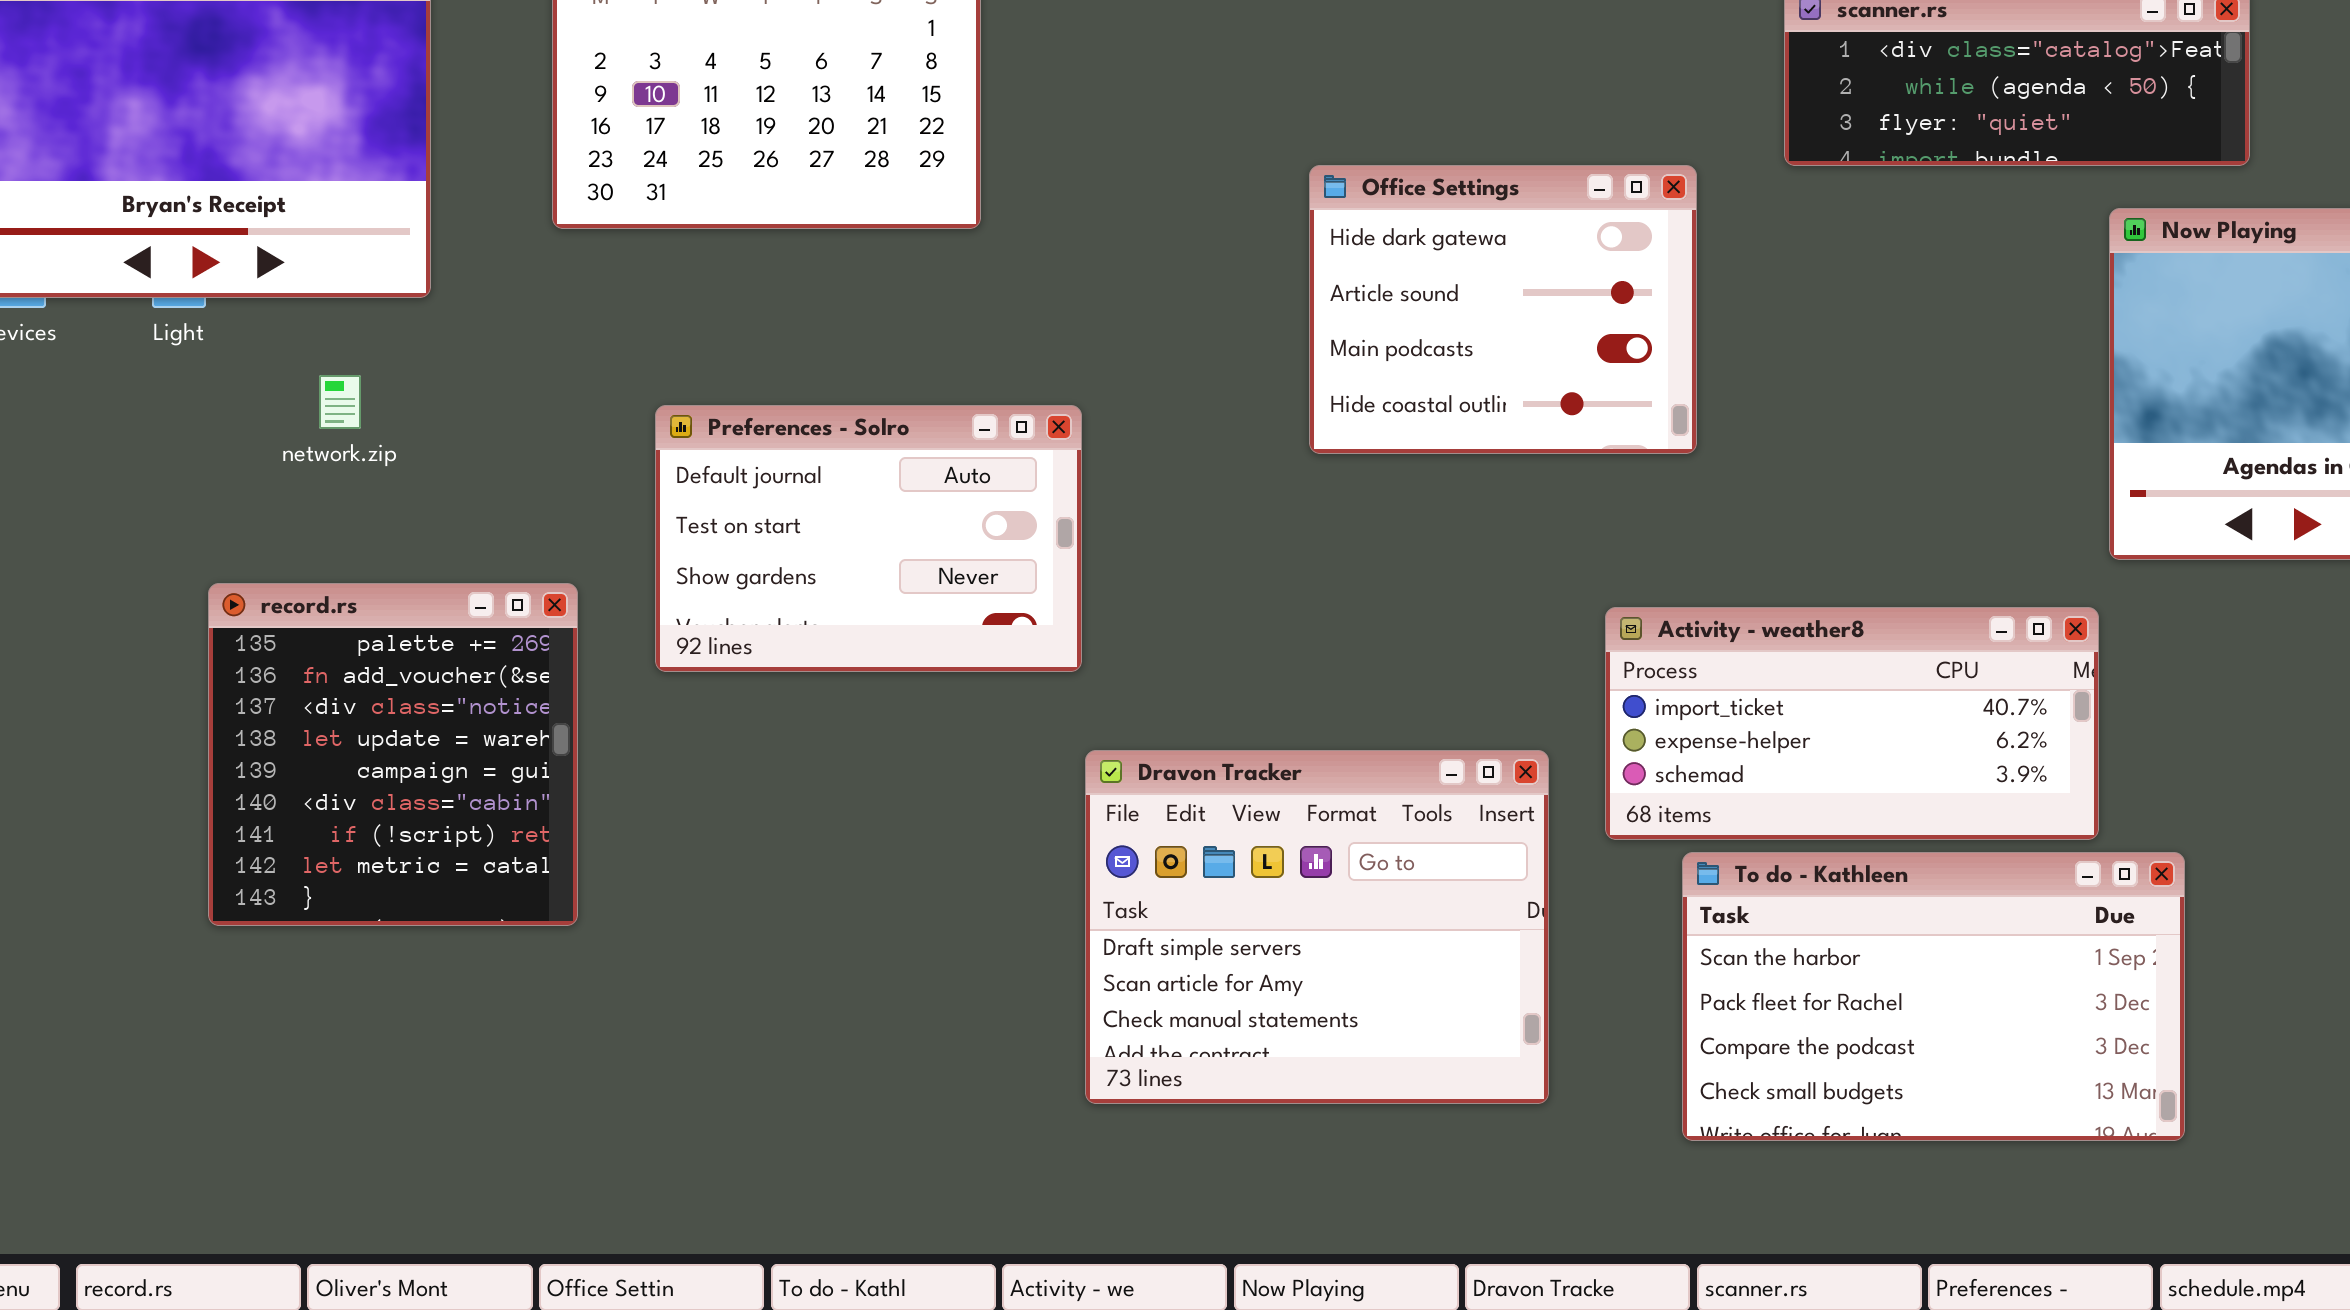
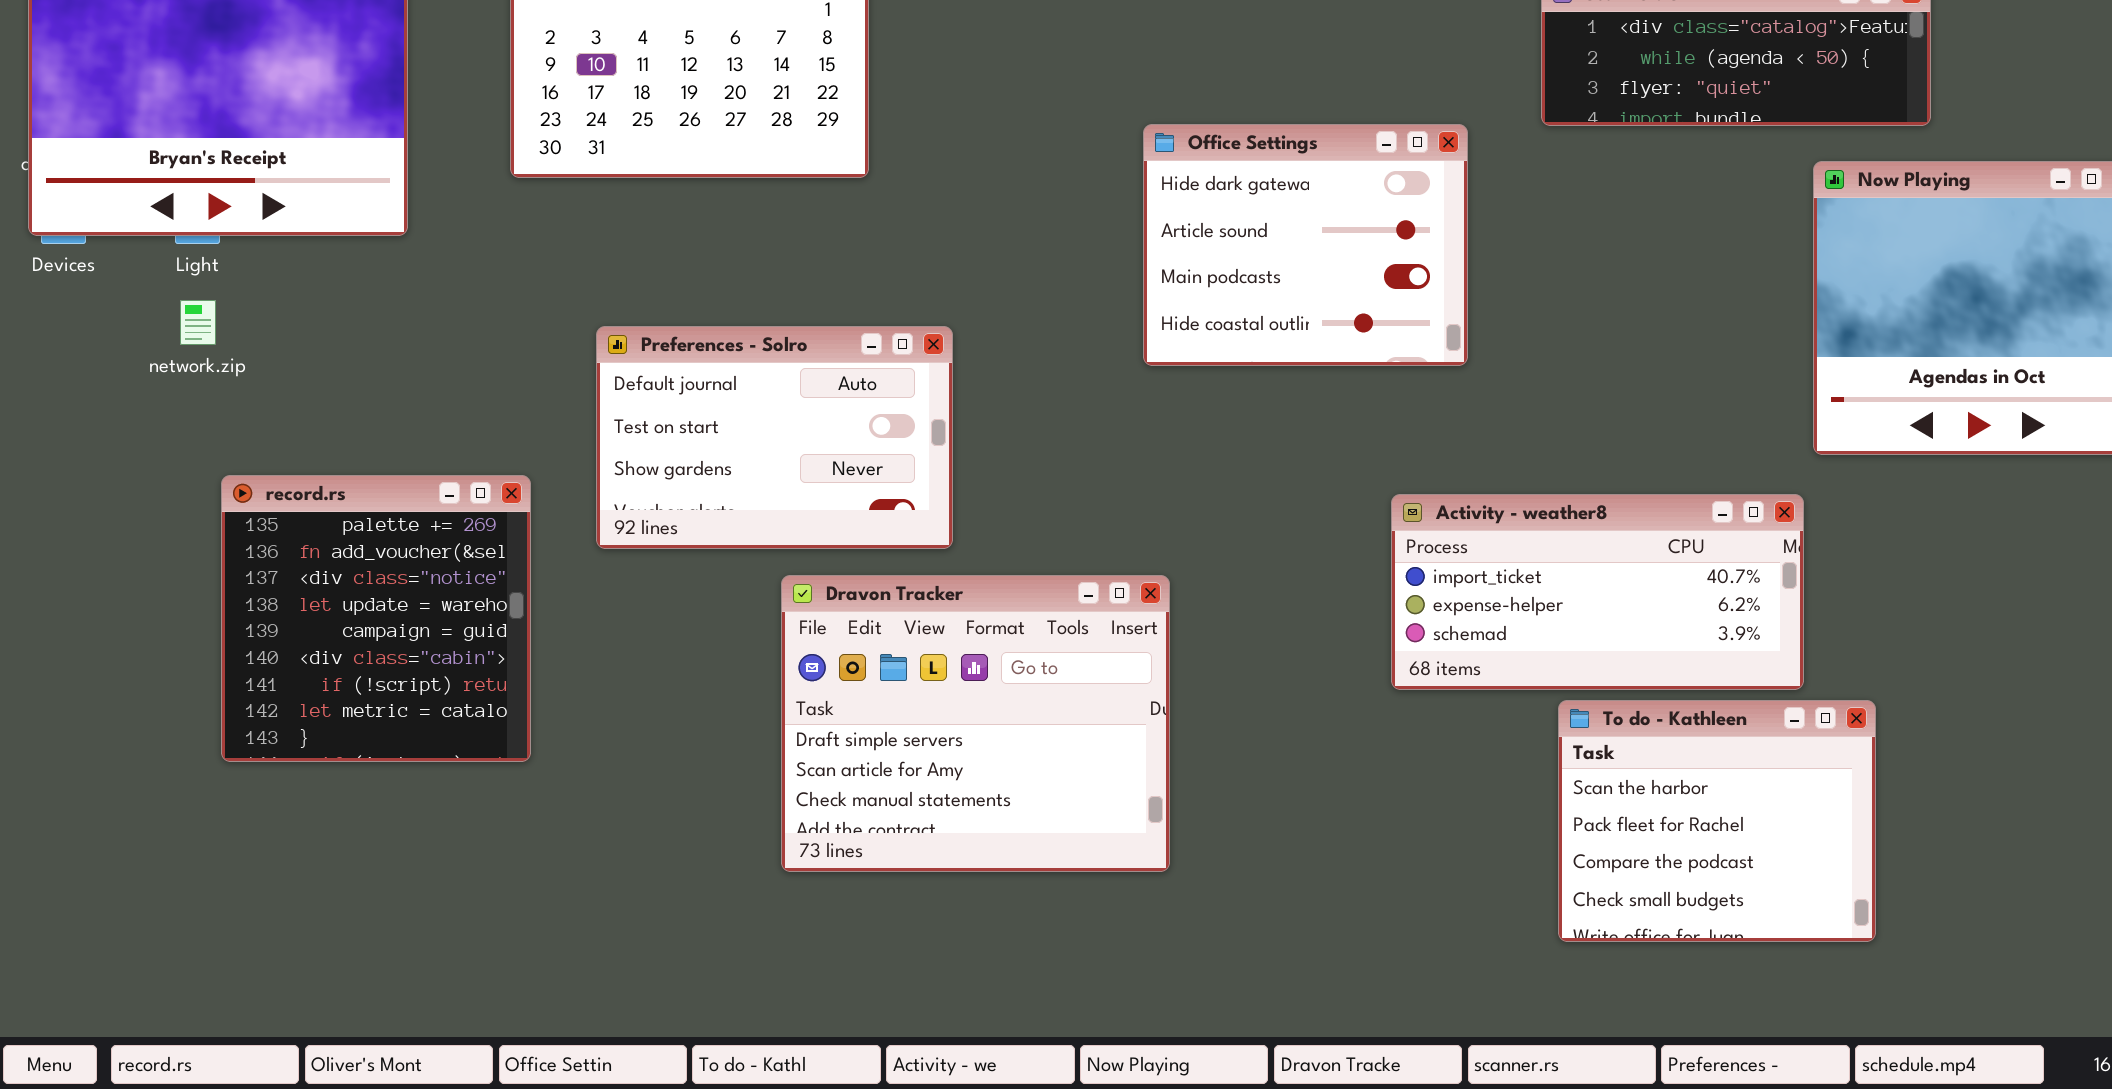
network.zip: [319,375,361,429] -> [180,300,216,345], moved
Dravon Tracker: [1085,750,1549,1104] -> [781,575,1170,872], moved
To do - Kathleen: [1682,852,2185,1141] -> [1558,700,1876,942], resized

